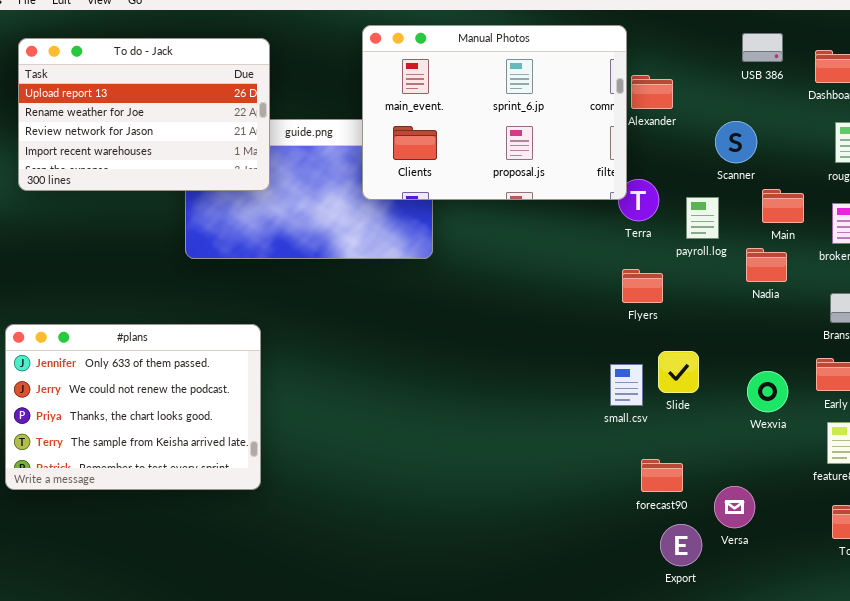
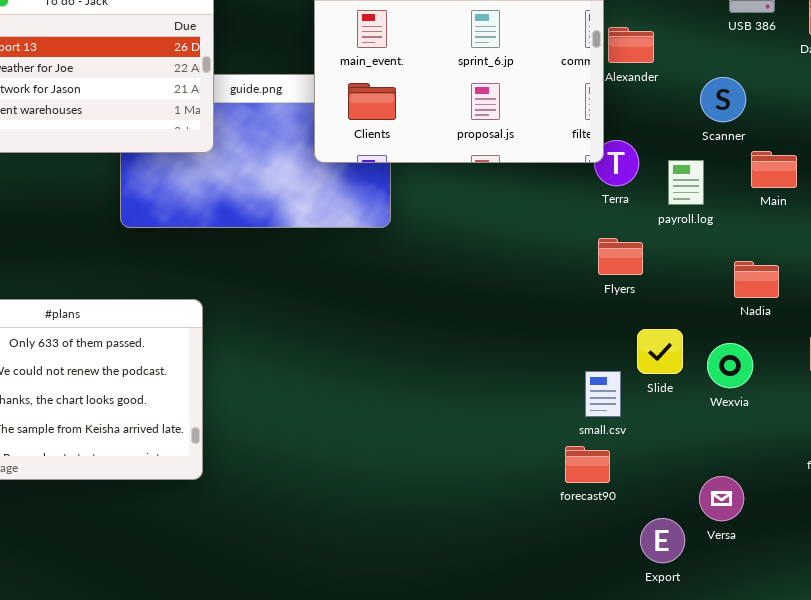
Nadia: [746,248,787,282] -> [734,261,779,298], moved
small.csv: [610,364,643,406] -> [585,371,621,417], moved
Wexvia: [747,371,788,412] -> [707,343,753,388], moved
forecast90: [641,459,683,492] -> [565,446,610,483], moved

